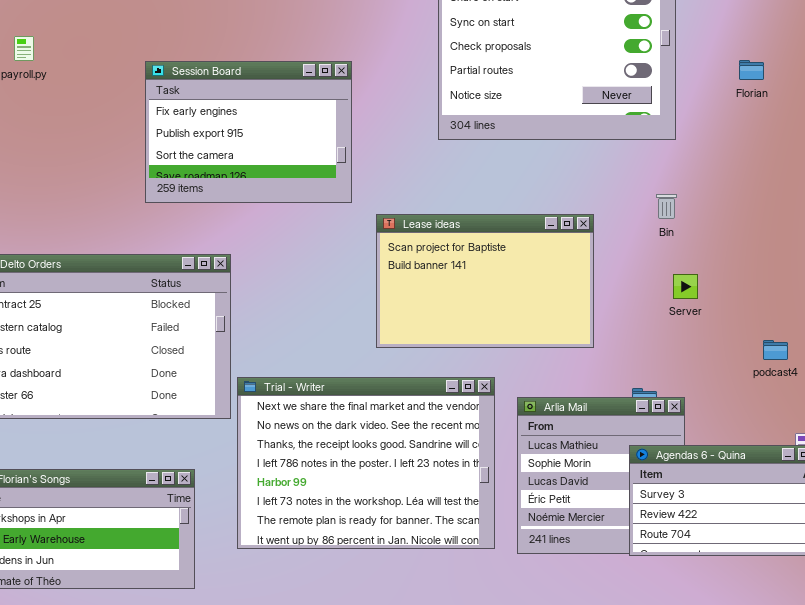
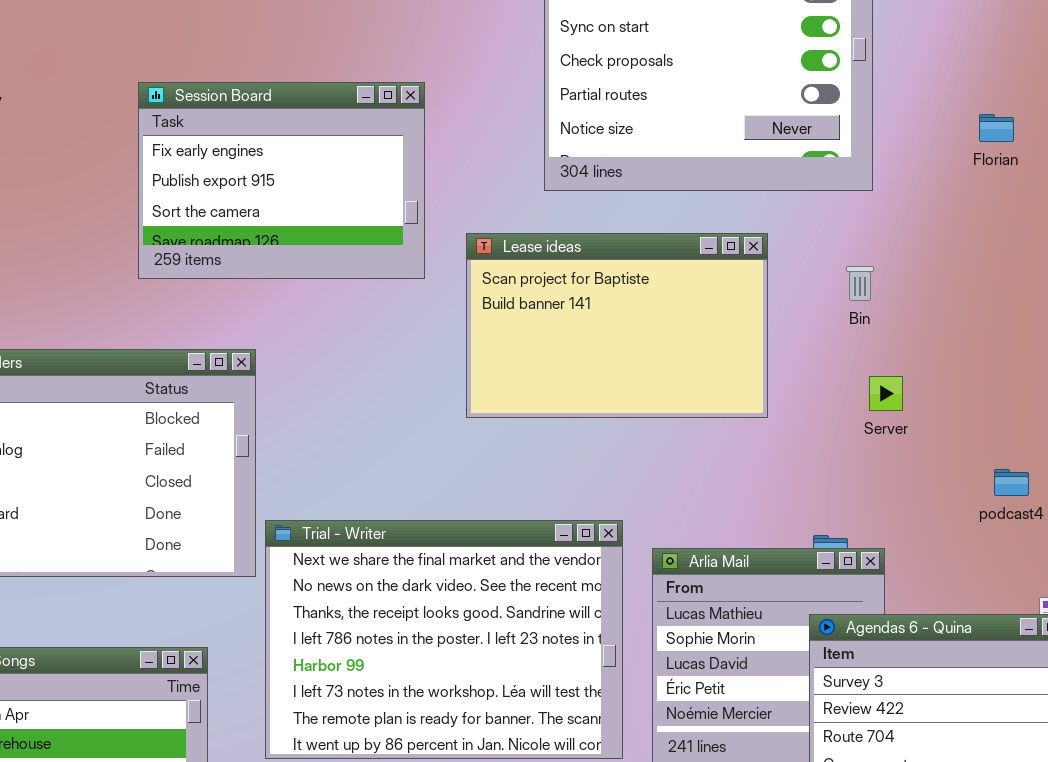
Florian: [739,60,764,80] -> [979,114,1014,142], moved
Lease ideas: [376,214,594,348] -> [466,233,768,418], moved

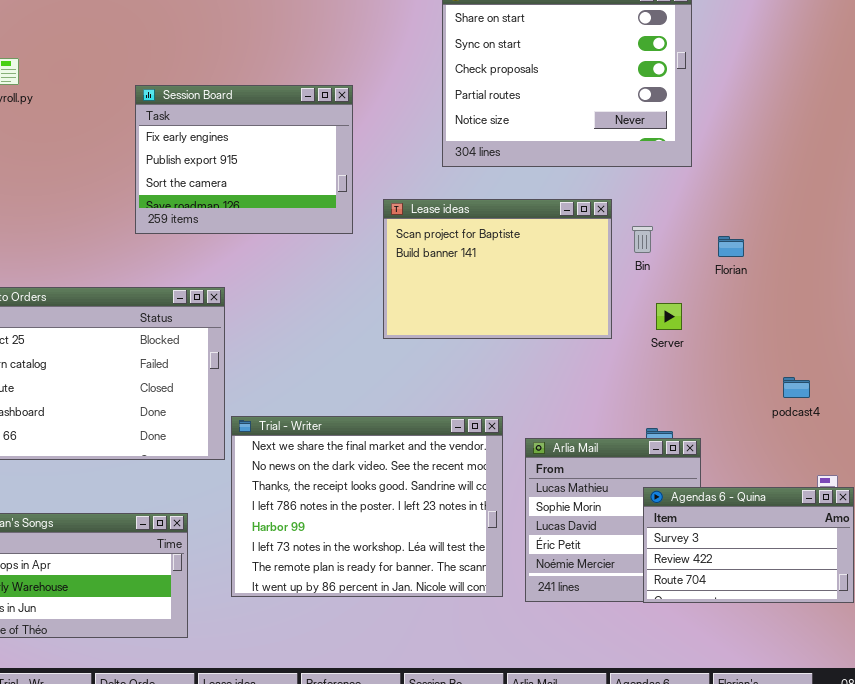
Florian: [979,114,1014,142] -> [718,236,744,257], moved
Bin: [846,266,874,301] -> [632,226,653,253], moved
Server: [869,376,903,411] -> [656,303,682,330], moved

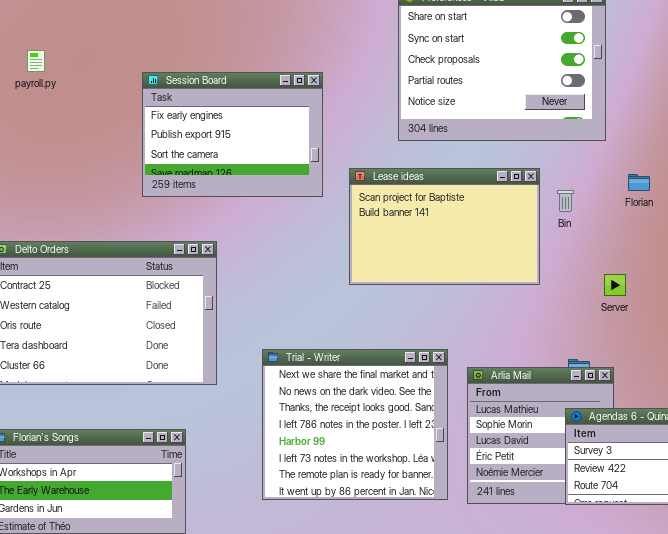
Florian: [718,236,744,257] -> [628,174,650,191], moved
Server: [656,303,682,330] -> [604,274,626,296], moved
Trial - Writer: [231,416,503,597] -> [262,349,448,500], resized

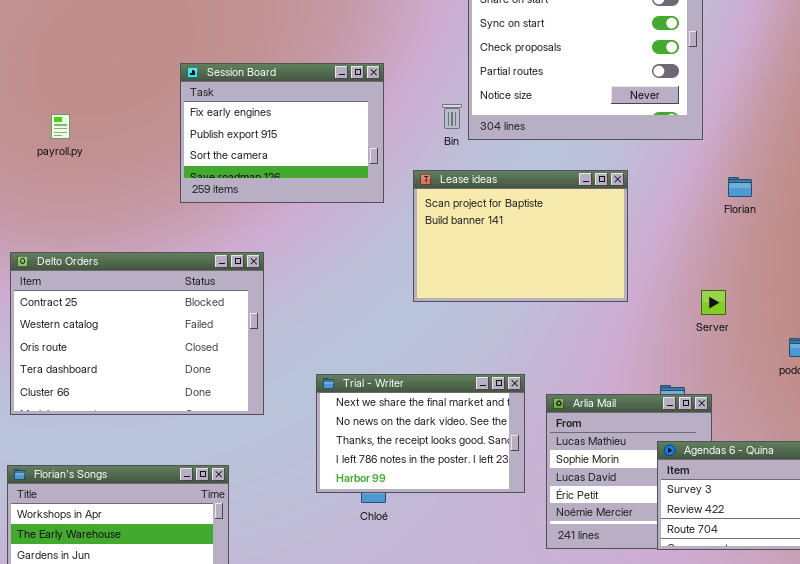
payroll.py: [27,50,45,72] -> [51,114,70,139], moved
Bin: [557,190,574,212] -> [442,104,462,129], moved
Trial - Writer: [262,349,448,500] -> [316,374,525,493], resized

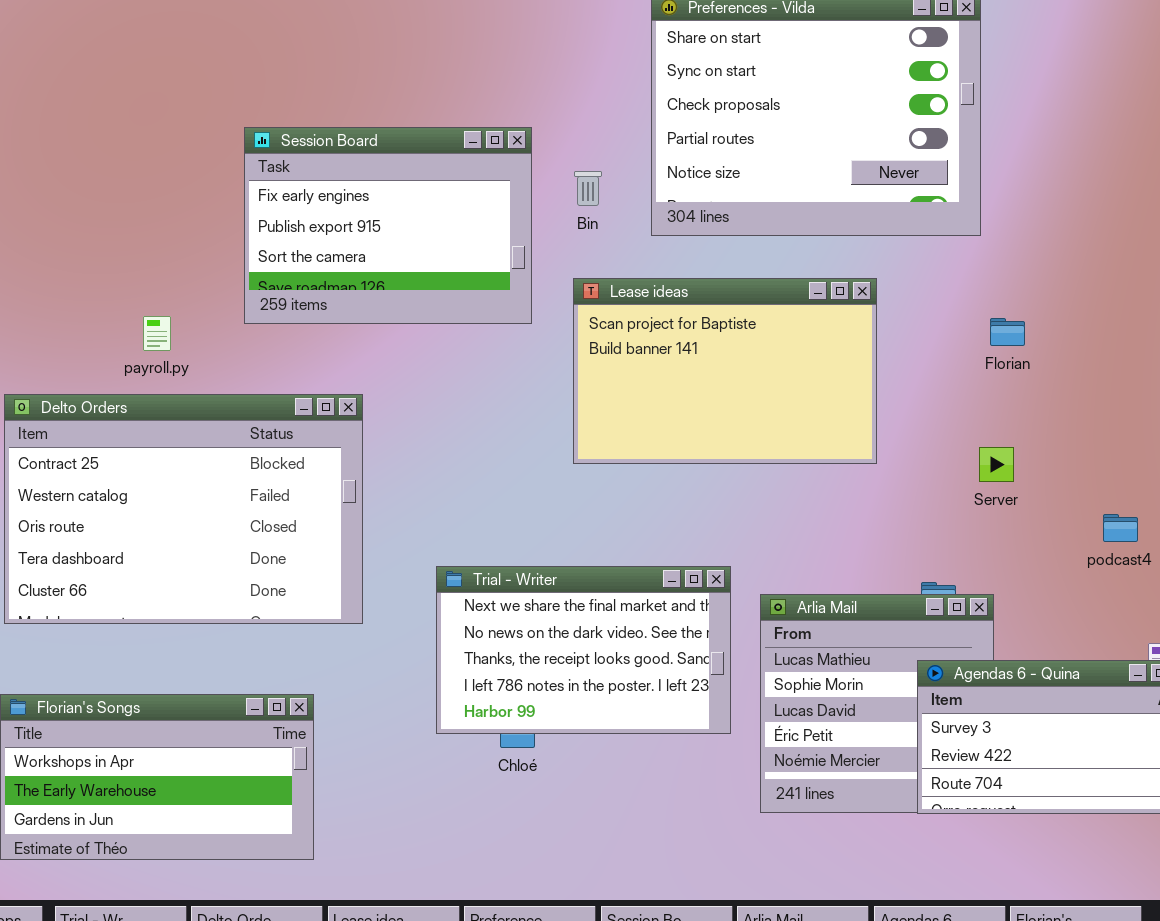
Bin: [442,104,462,129] -> [574,171,602,206], moved
payroll.py: [51,114,70,139] -> [143,316,171,351], moved
Florian: [728,177,752,197] -> [990,318,1025,346], moved

